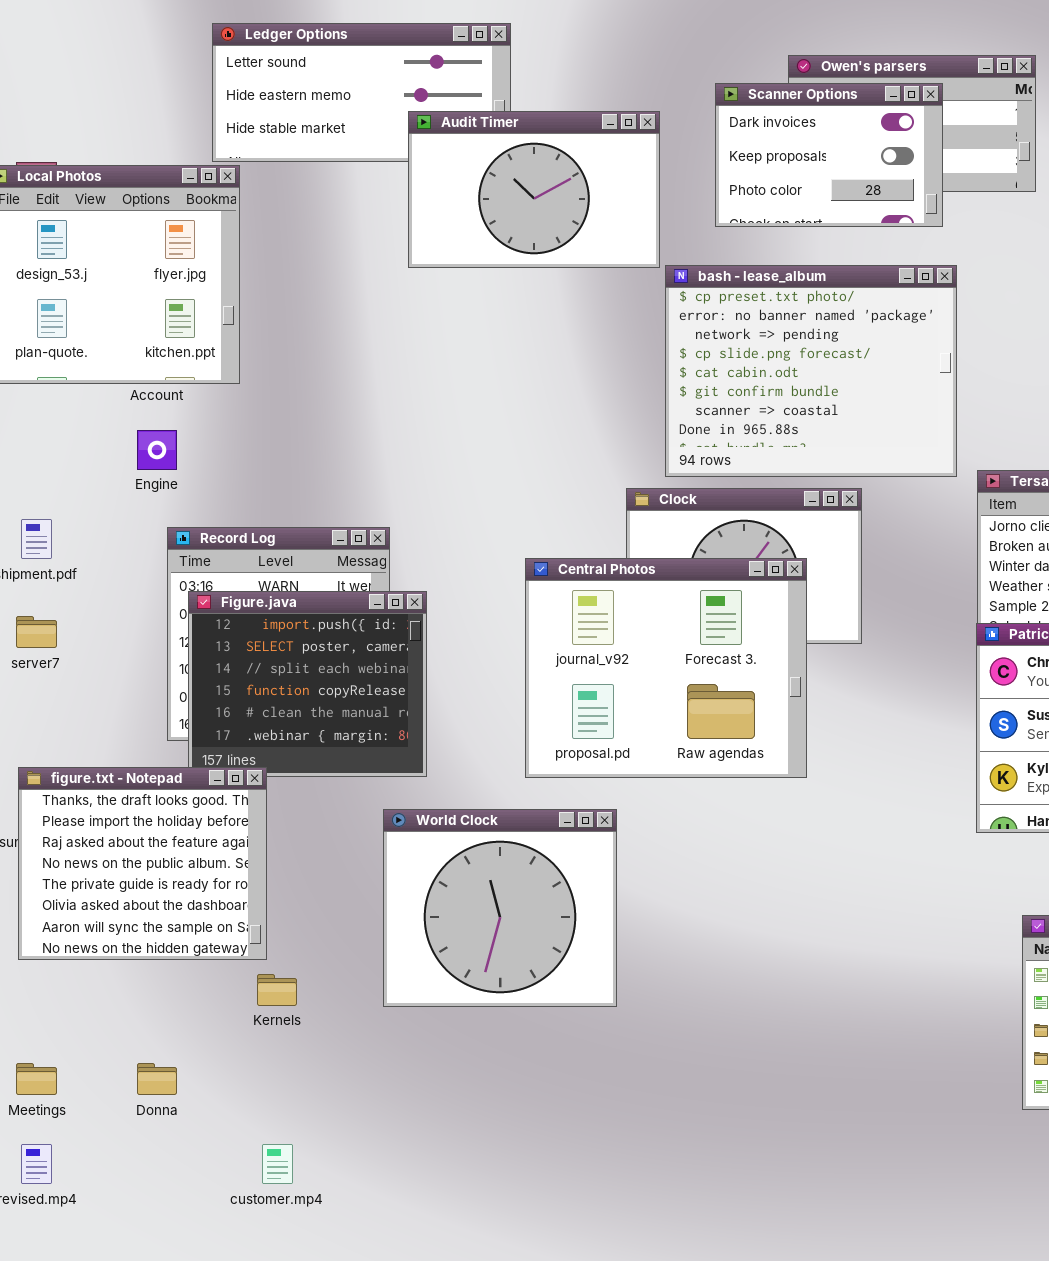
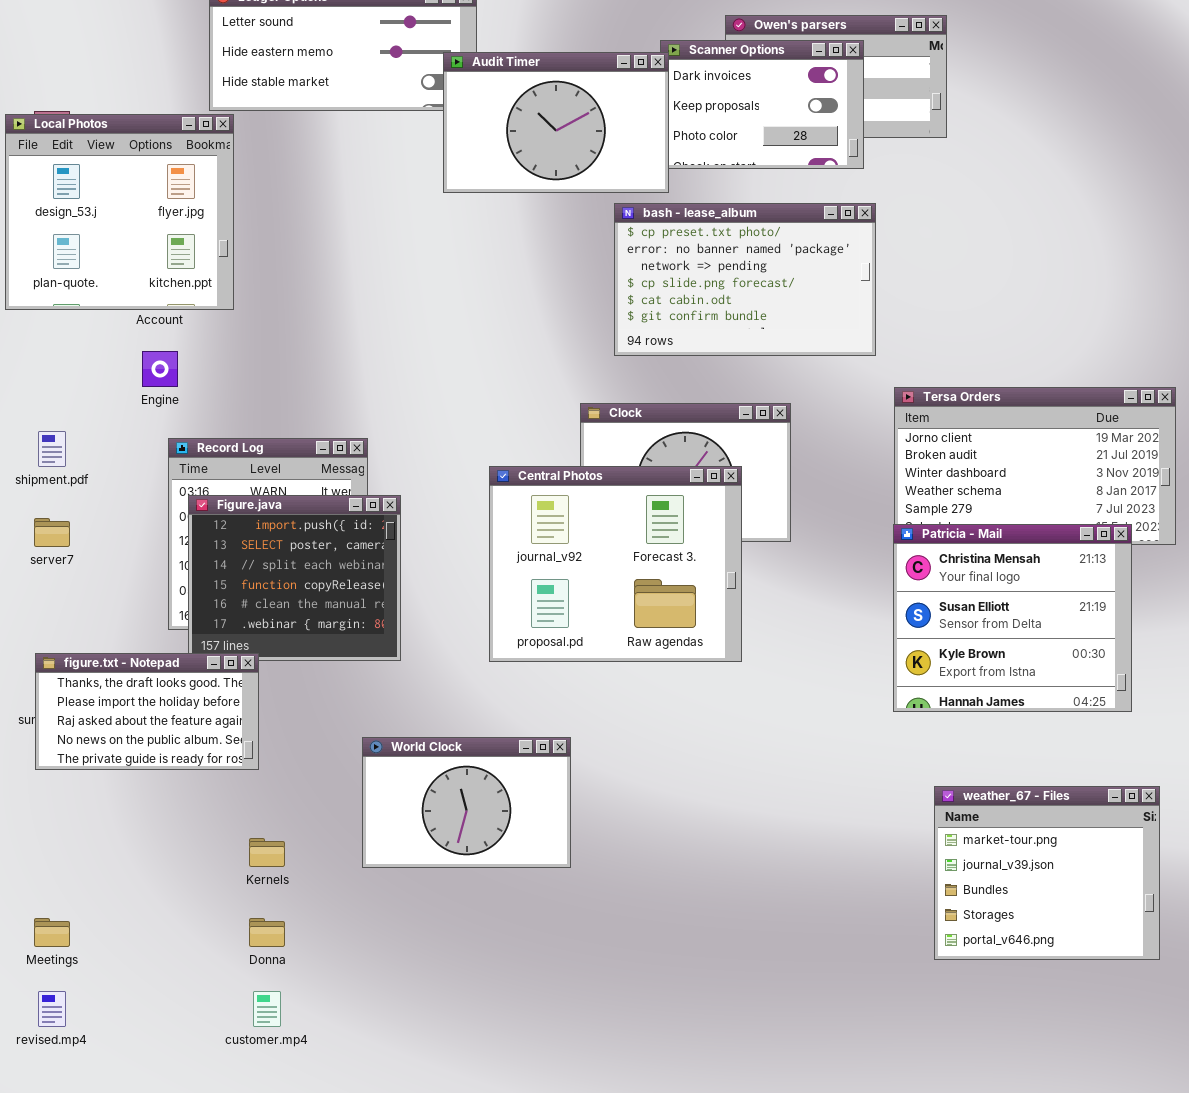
Audit Timer: [408,111,660,268] -> [443,52,669,193], moved
bash - lease_album: [665,265,957,477] -> [614,203,876,356], resized
figure.txt - Notepad: [18,767,267,960] -> [35,653,259,770], resized
World Clock: [383,809,617,1007] -> [362,737,571,868], resized
Donna: [137,1063,177,1095] -> [249,918,285,947], moved

